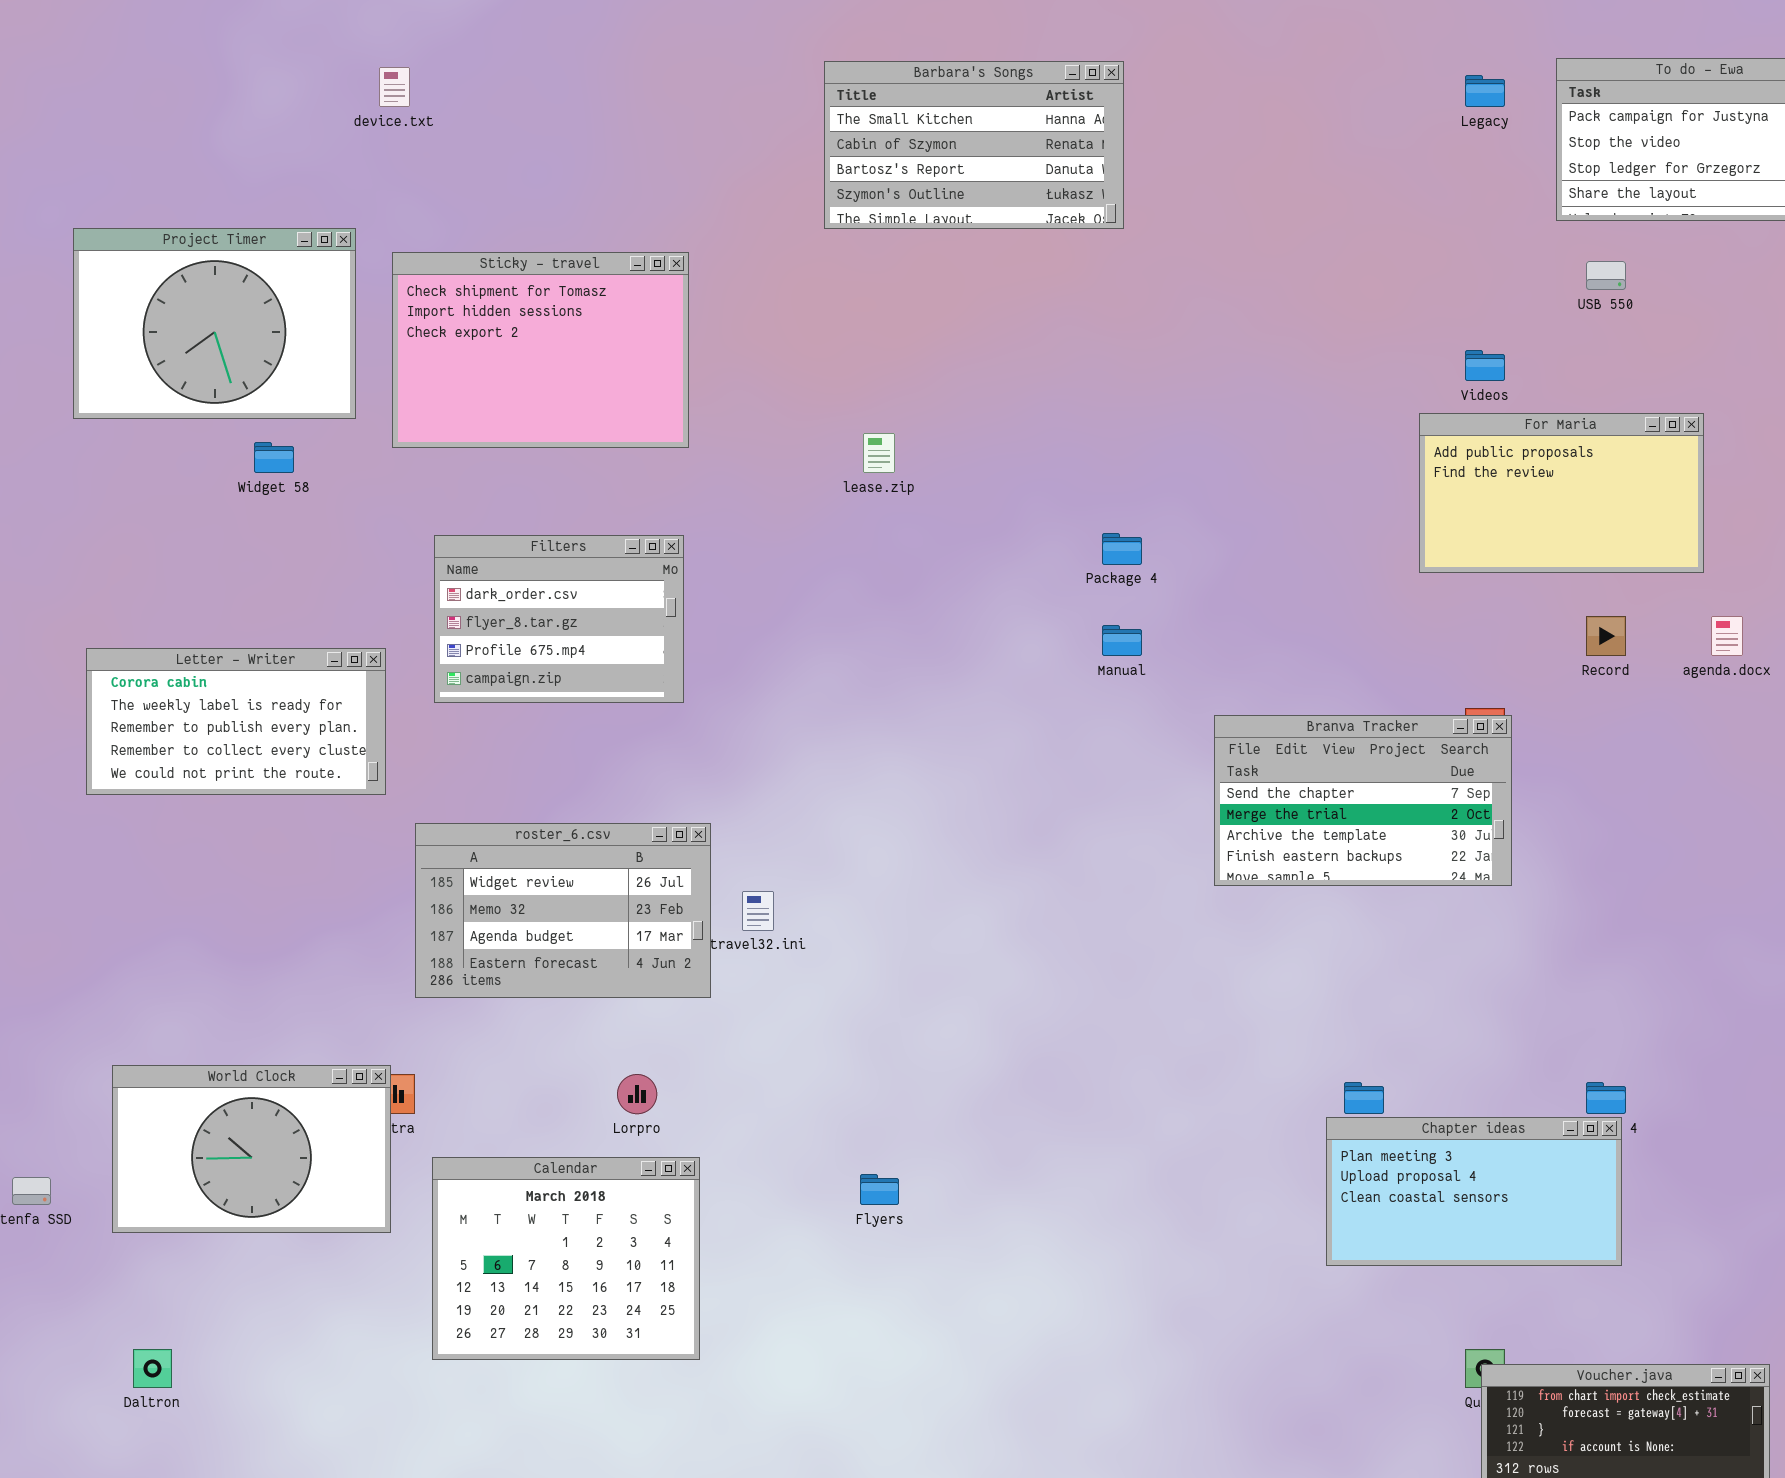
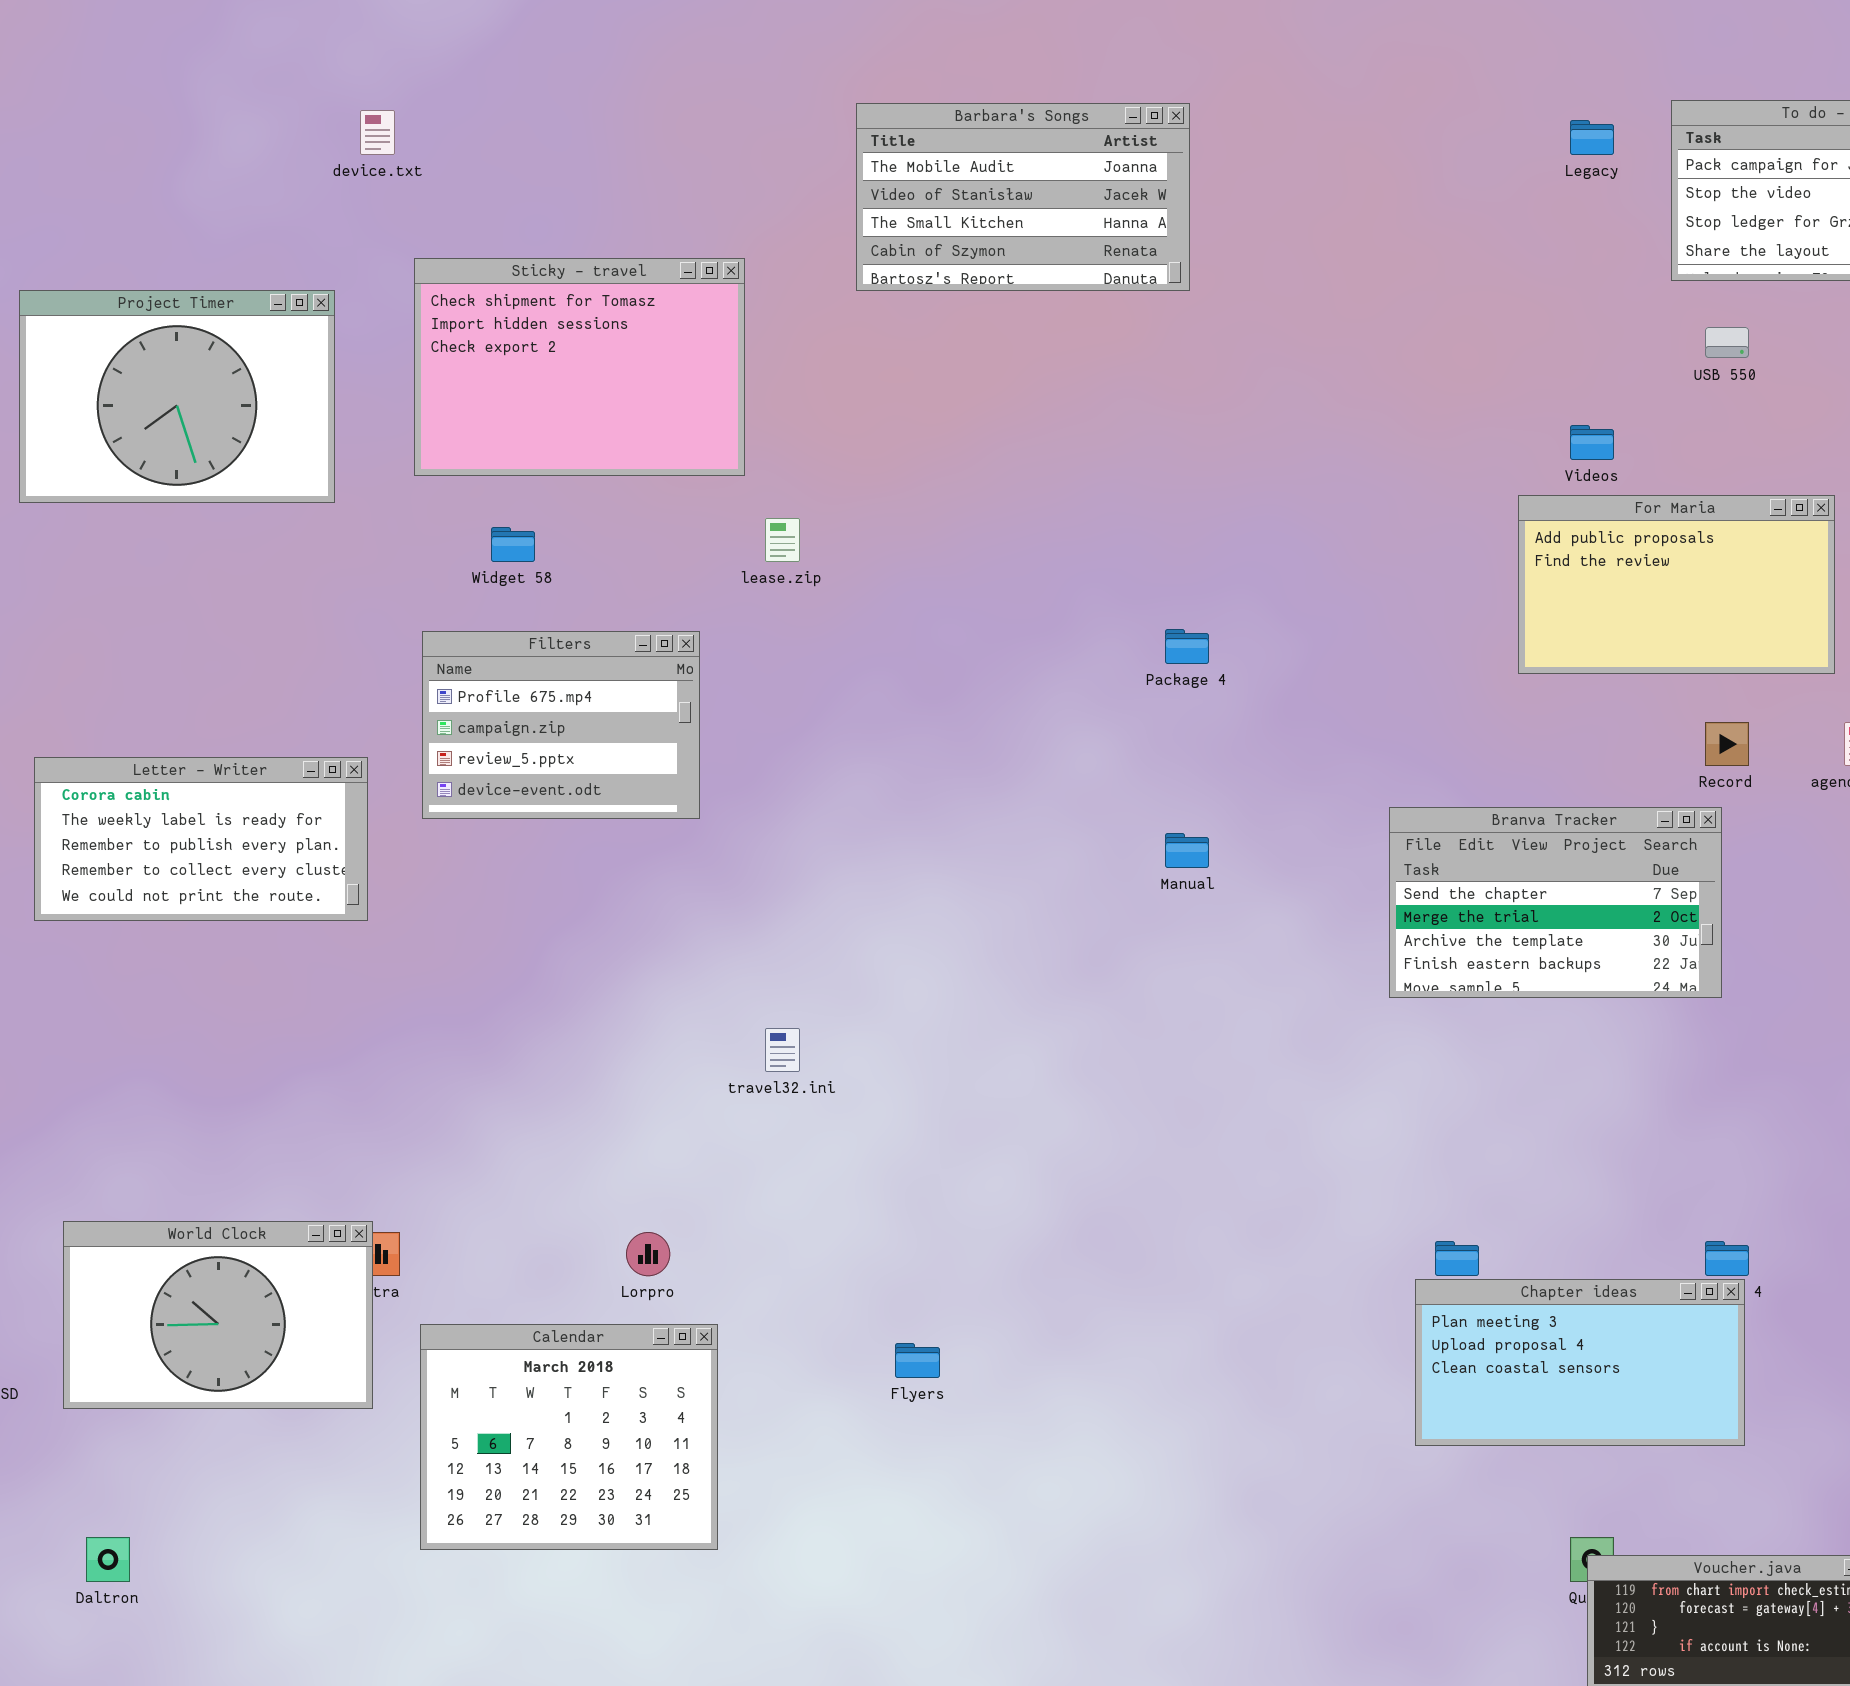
Barbara's Songs: [824,61,1124,229] -> [856,103,1190,291], scrolled up 2 rows
Sticky - travel: [392,252,689,448] -> [414,258,745,476], moved
lease.zip: [863,433,895,473] -> [765,518,800,562], moved
Widget 58: [254,442,294,473] -> [491,527,535,562], moved
Filters: [434,535,684,703] -> [422,631,700,819], scrolled down 2 rows
Manual: [1102,625,1142,656] -> [1165,833,1209,868], moved
Branva Tracker: [1214,715,1512,886] -> [1389,807,1722,998], moved
roster_6.csv: [415,823,711,998] -> none, closed

